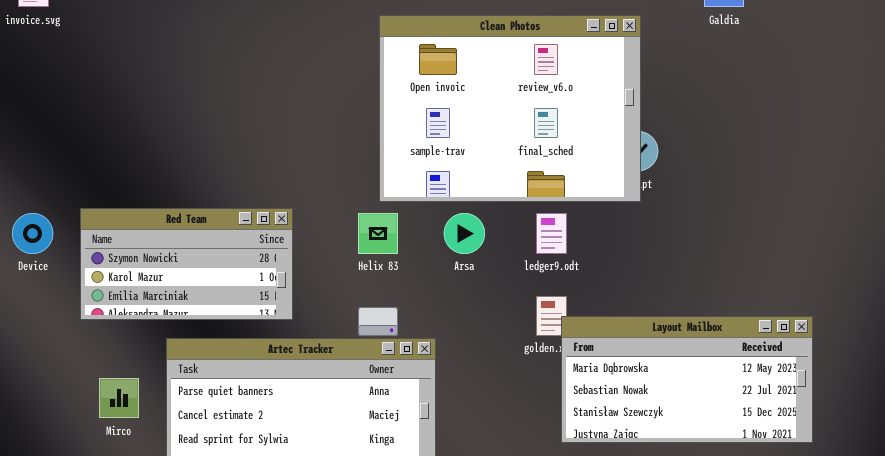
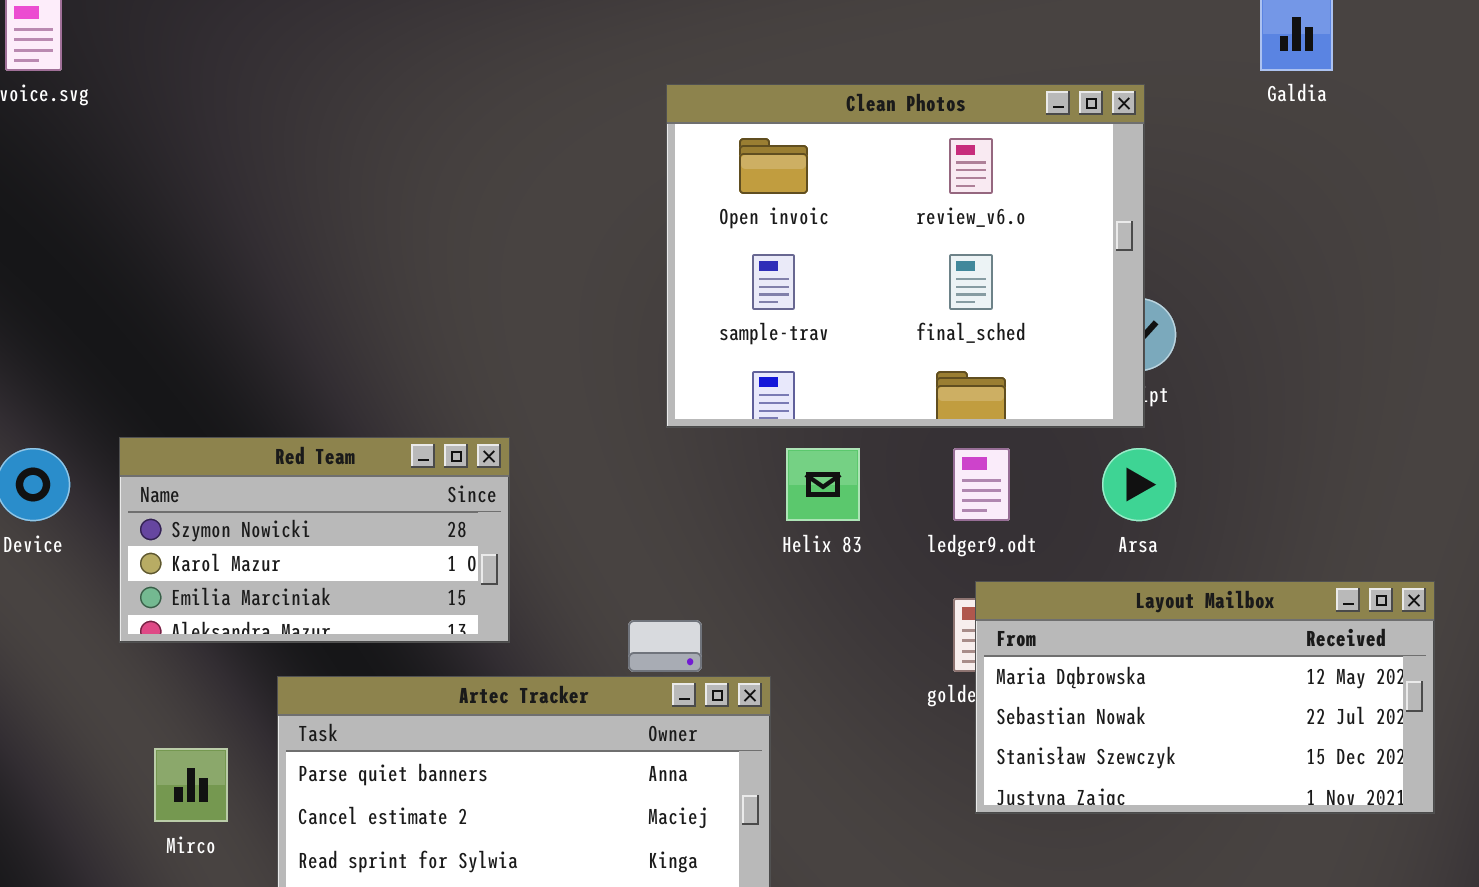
Helix 83: [358,213,398,254] -> [786,448,860,521], moved
Arsa: [444,213,485,254] -> [1102,448,1176,521], moved
Layout Mailbox: [561,316,813,443] -> [975,581,1435,814], moved

